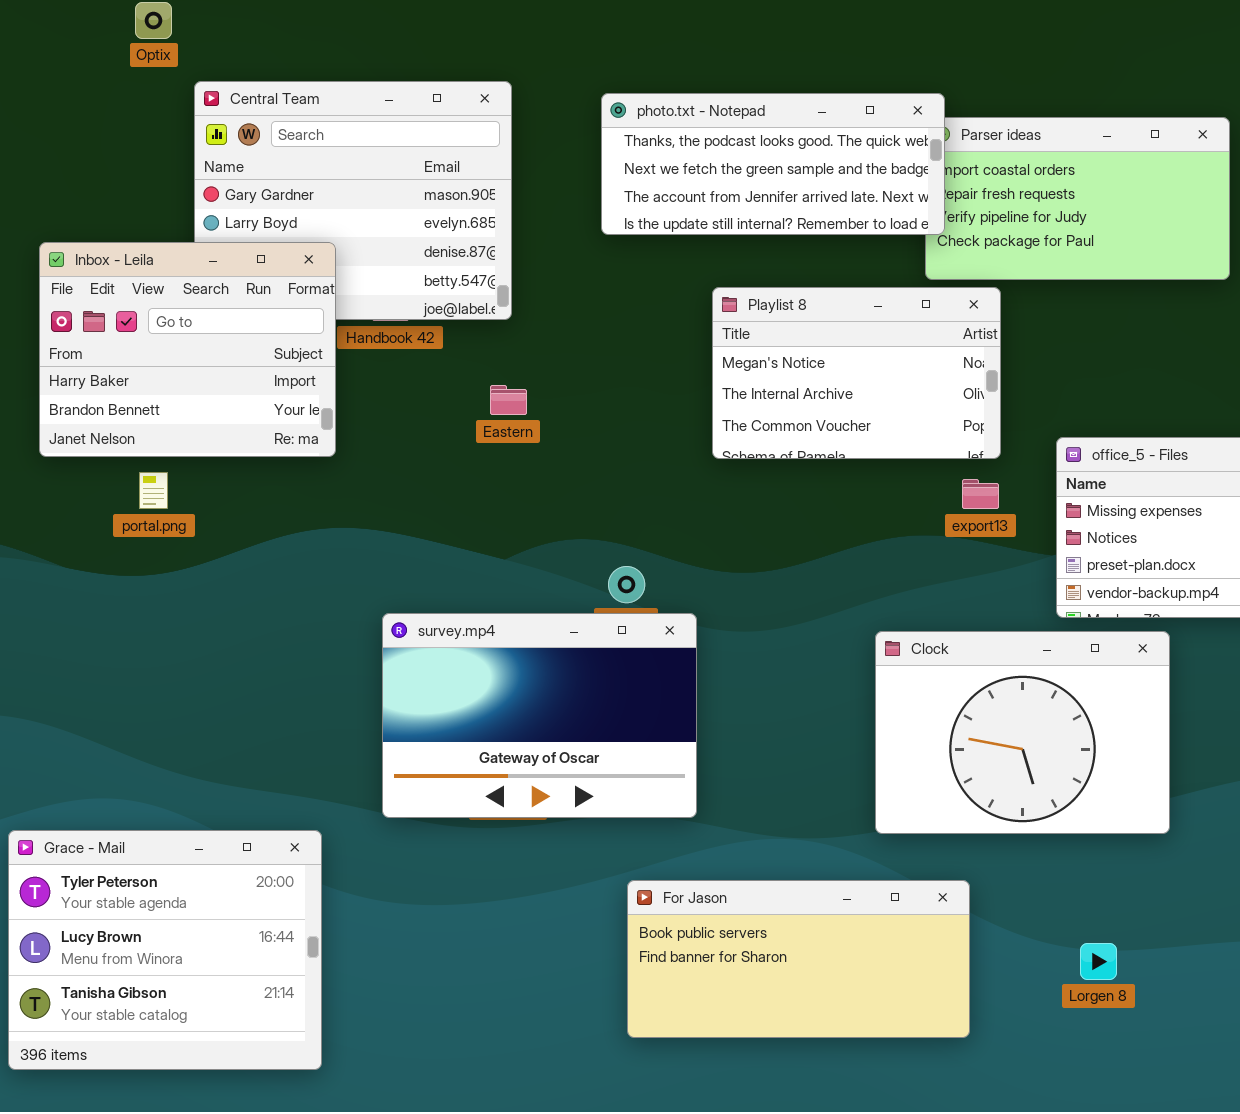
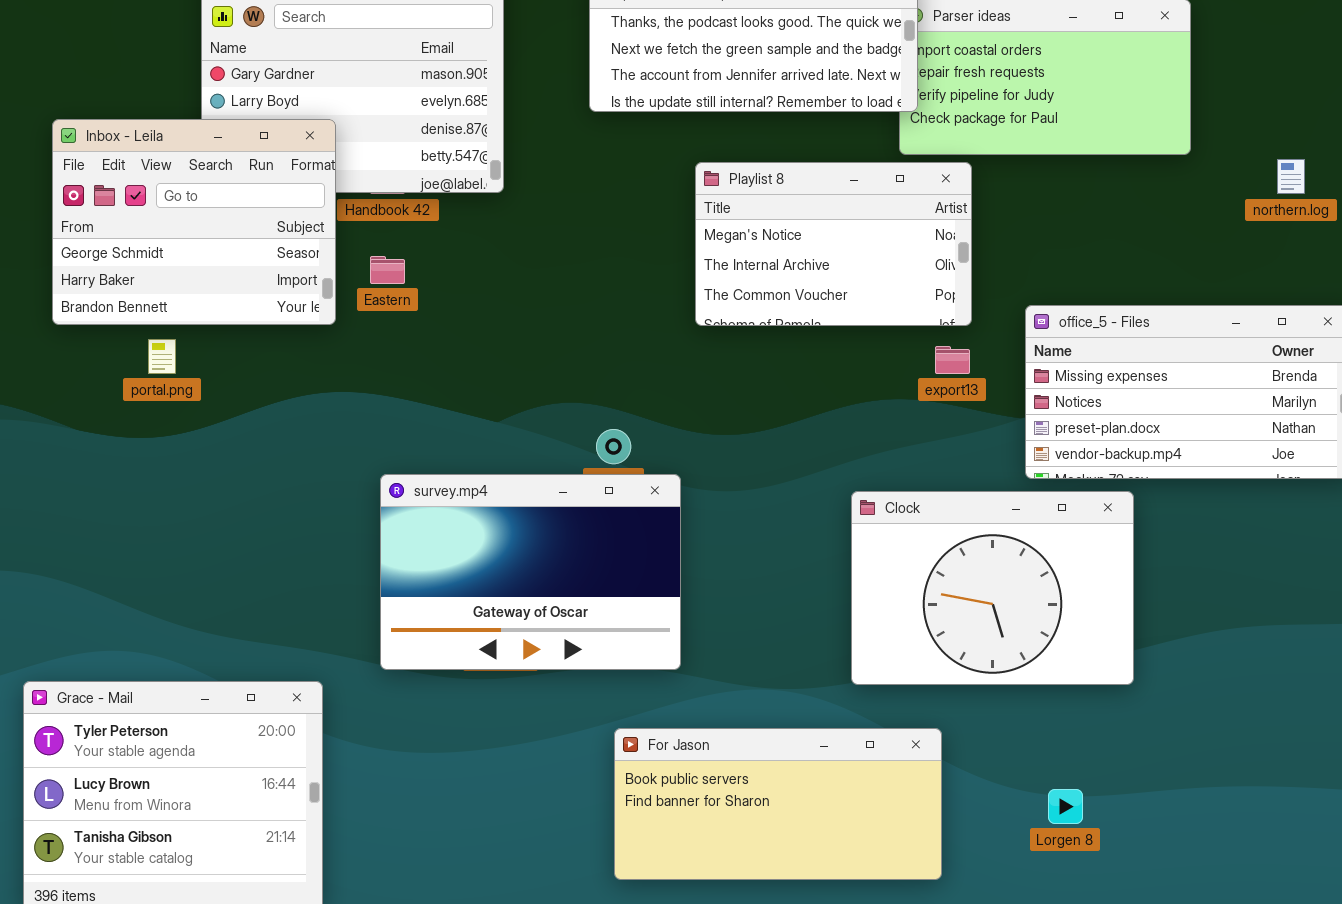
Inbox - Leila: [39,242,336,457] -> [52,119,336,325], scrolled up 1 row
Eastern: [490,385,527,415] -> [370,256,405,284], moved

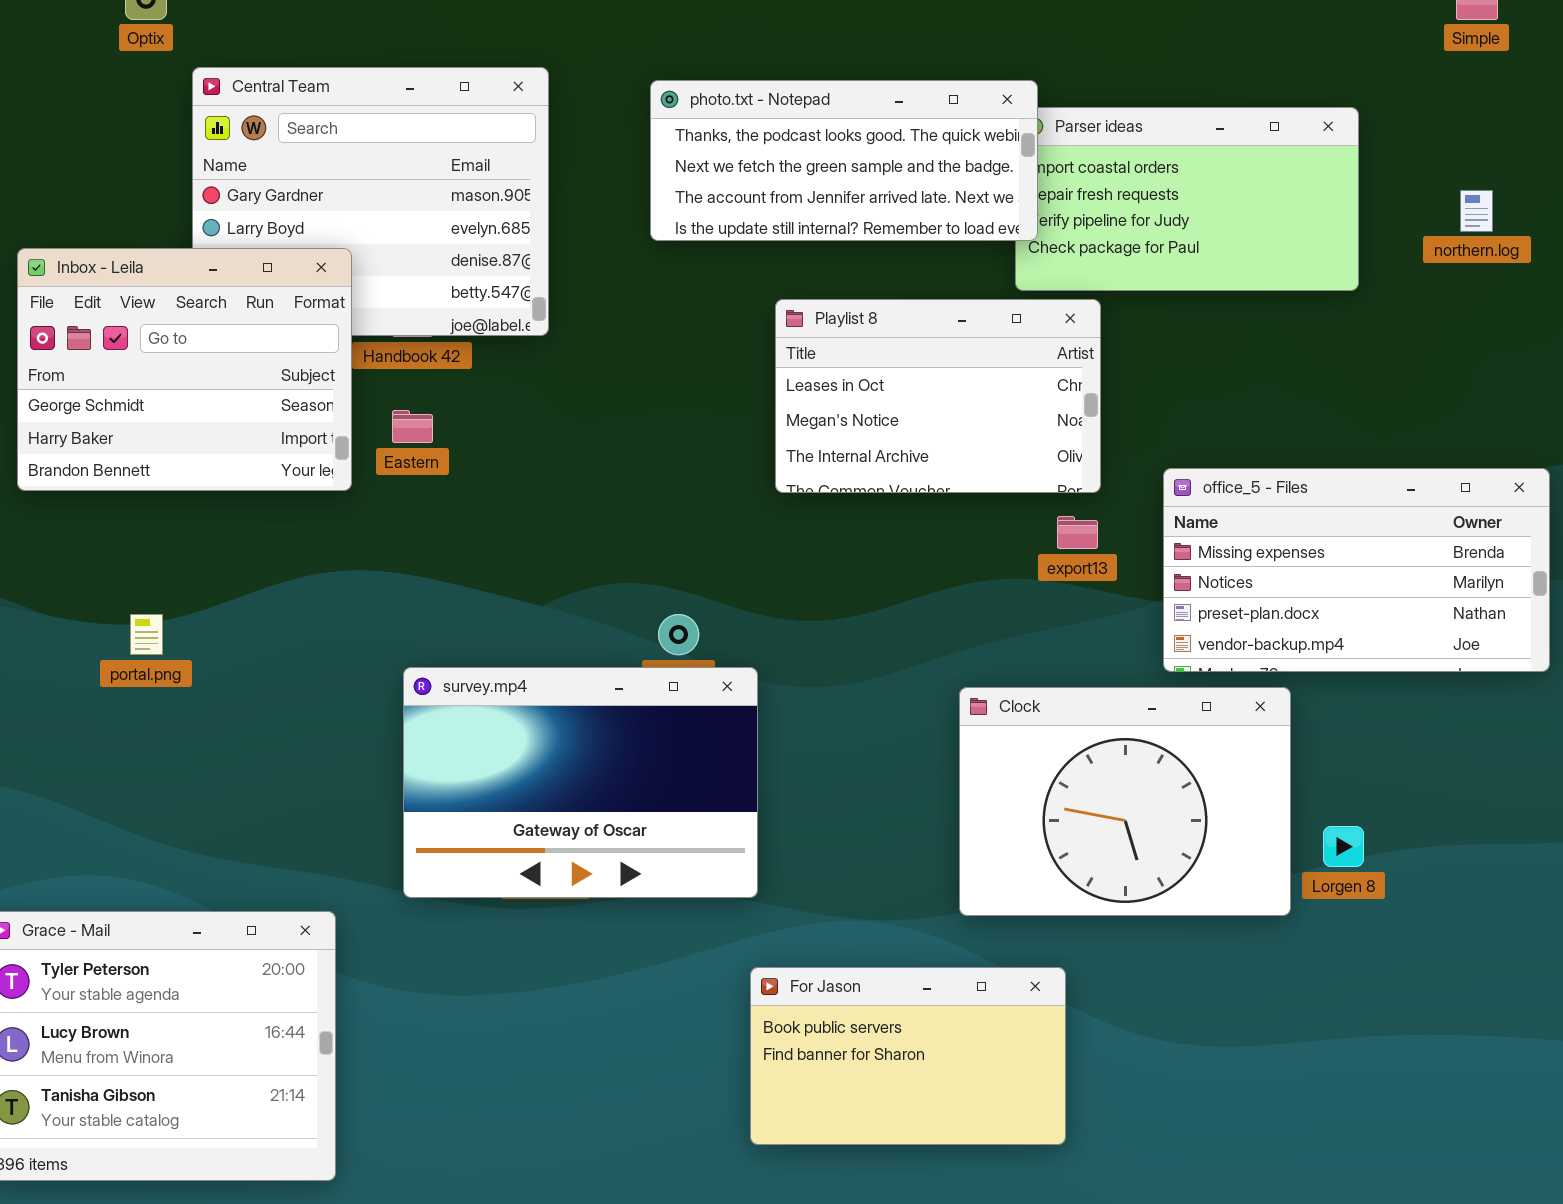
northern.log: [1277,159,1305,194] -> [1460,190,1493,232], moved
Playlist 8: [695,162,972,326] -> [775,299,1101,493], scrolled up 1 row
portal.png: [148,339,176,374] -> [130,614,163,655], moved
For Jason: [614,728,942,880] -> [750,967,1066,1145], resized
Lorgen 8: [1048,789,1083,824] -> [1323,826,1364,867], moved

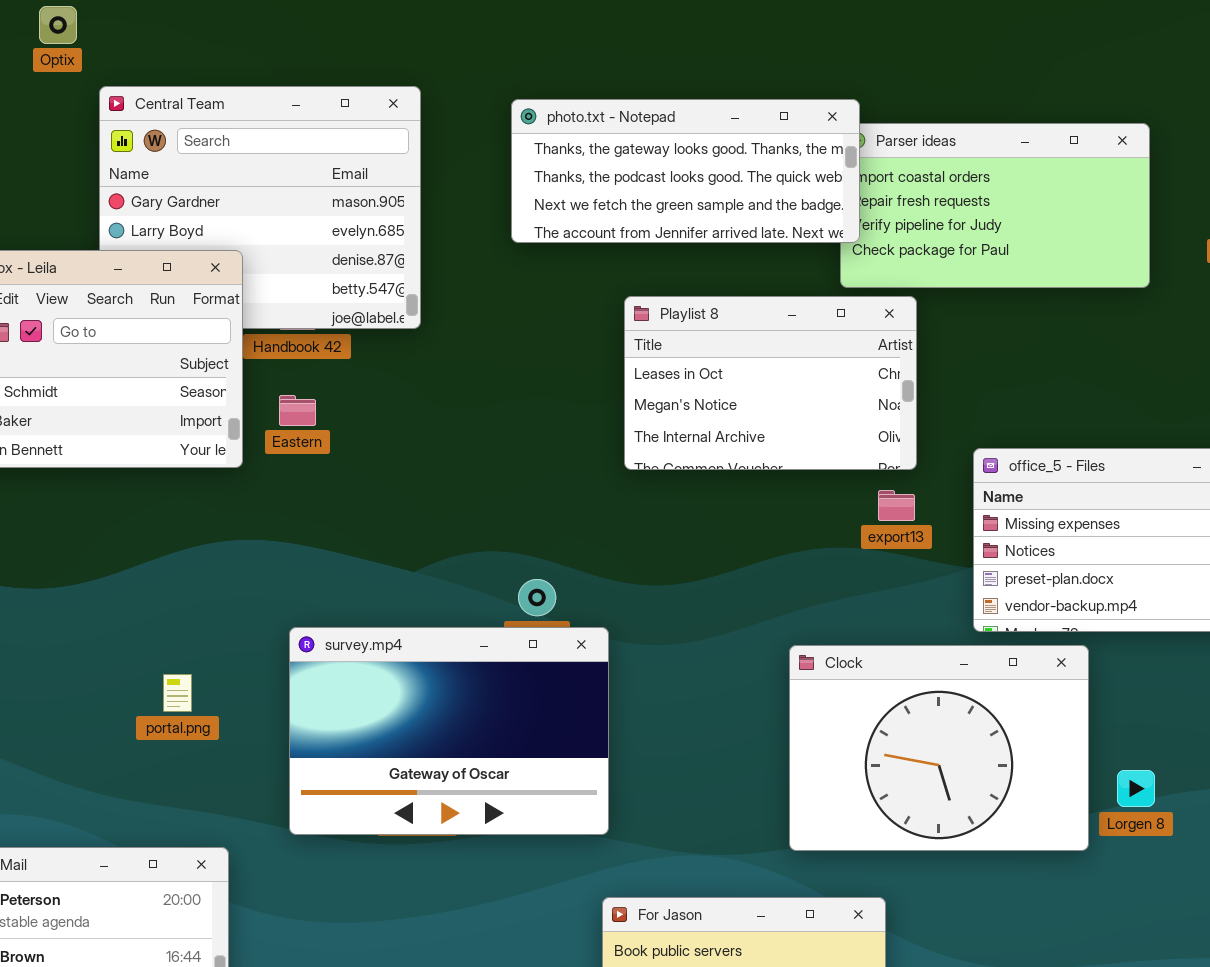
photo.txt - Notepad: [650,80,1038,241] -> [511,99,860,243], scrolled up 1 row
portal.png: [130,614,163,655] -> [163,674,192,712], moved

